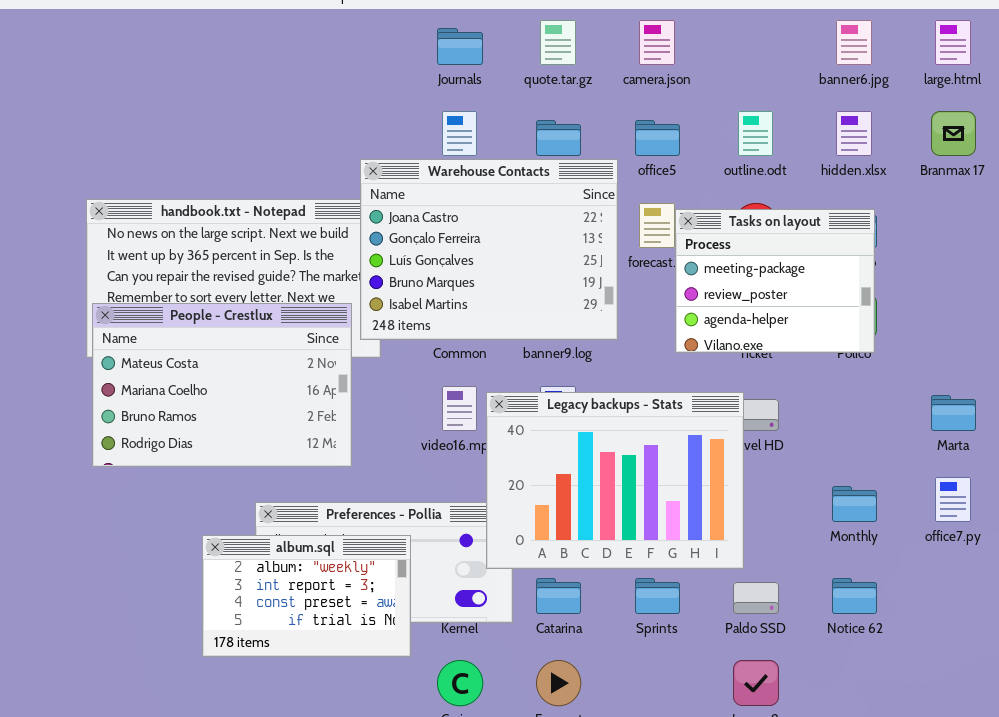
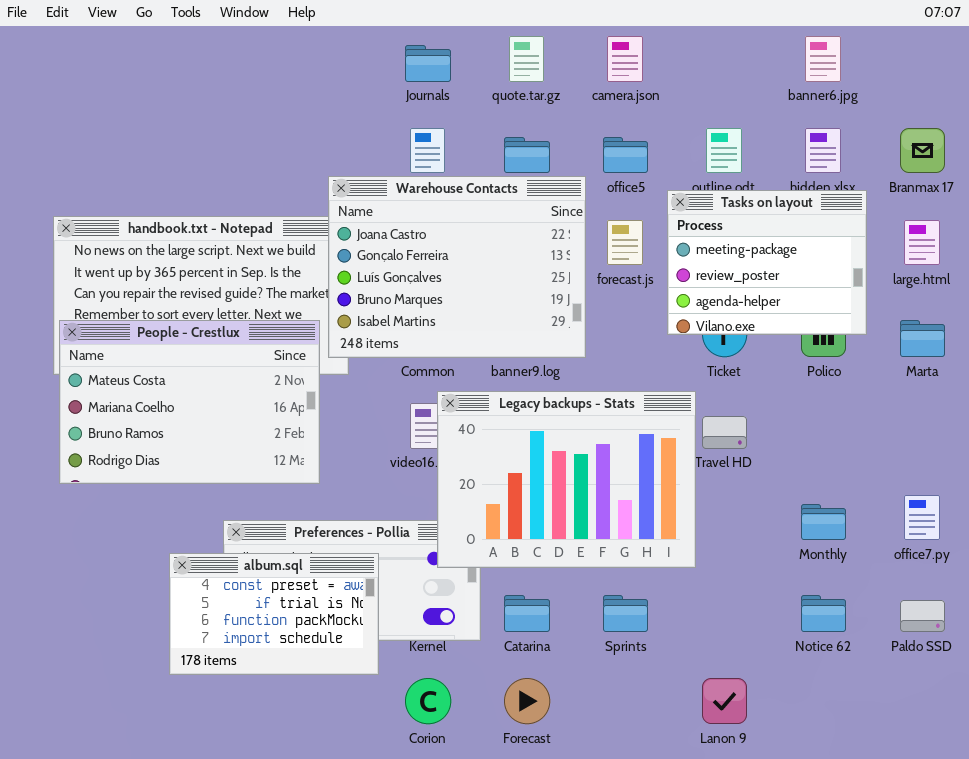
large.html: [935,20,971,65] -> [904,220,940,265], moved
Tasks on layout: [675,209,875,353] -> [667,190,867,335], moved
Legacy backups - Stats: [486,392,744,569] -> [437,391,696,568], moved
Marta: [931,395,976,431] -> [900,320,945,357], moved
album.sql: [202,535,411,657] -> [169,553,379,675], scrolled down 2 rows
Paldo SSD: [733,582,779,614] -> [900,600,945,632], moved

